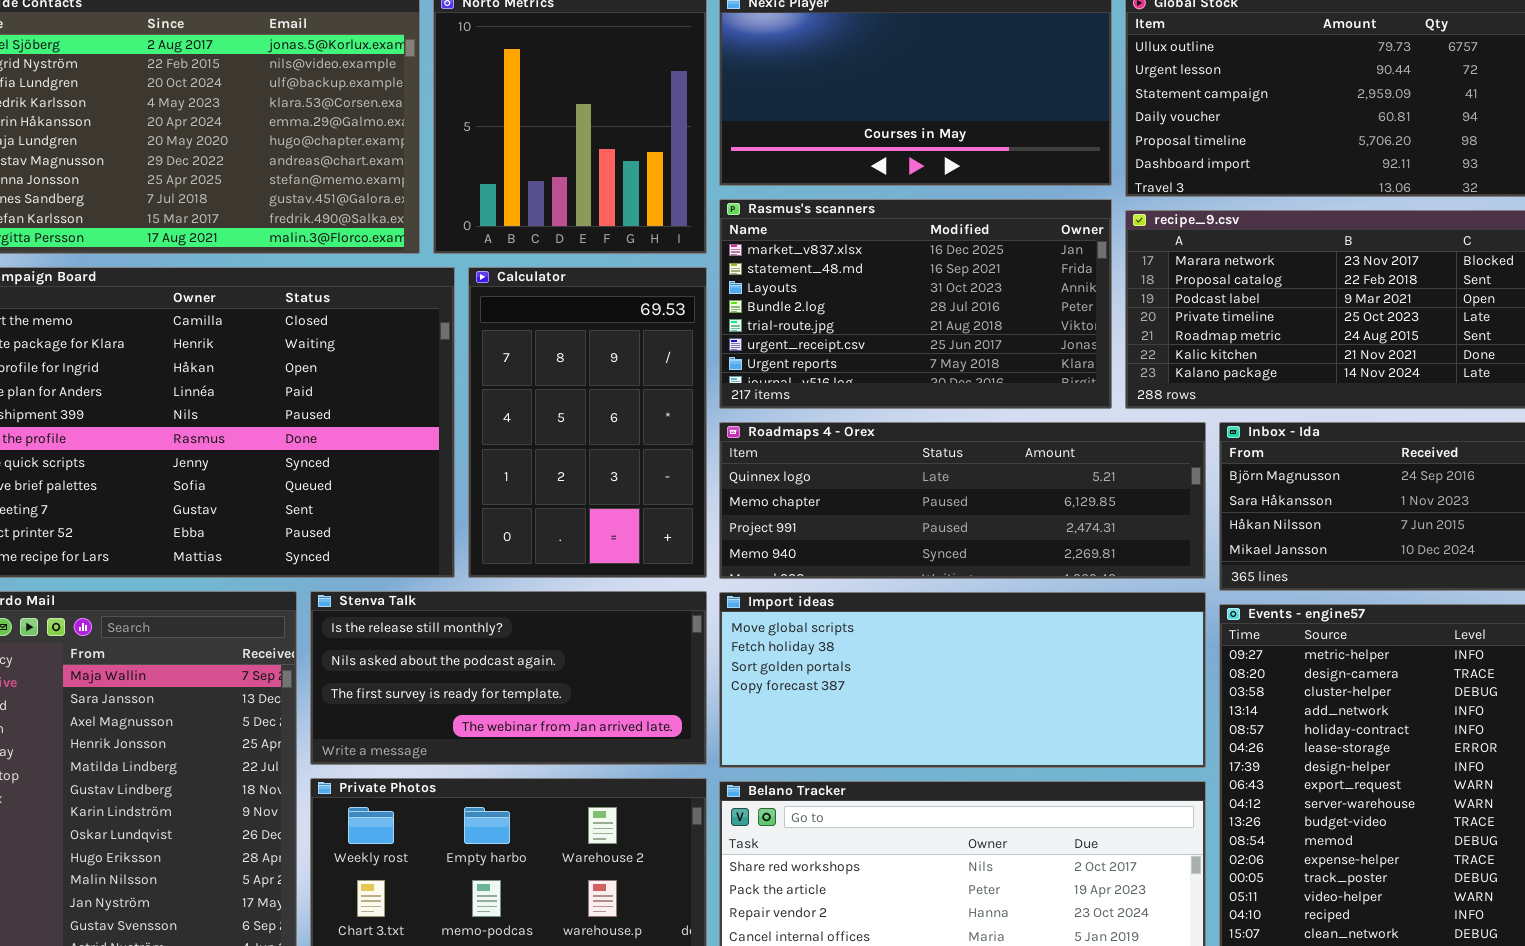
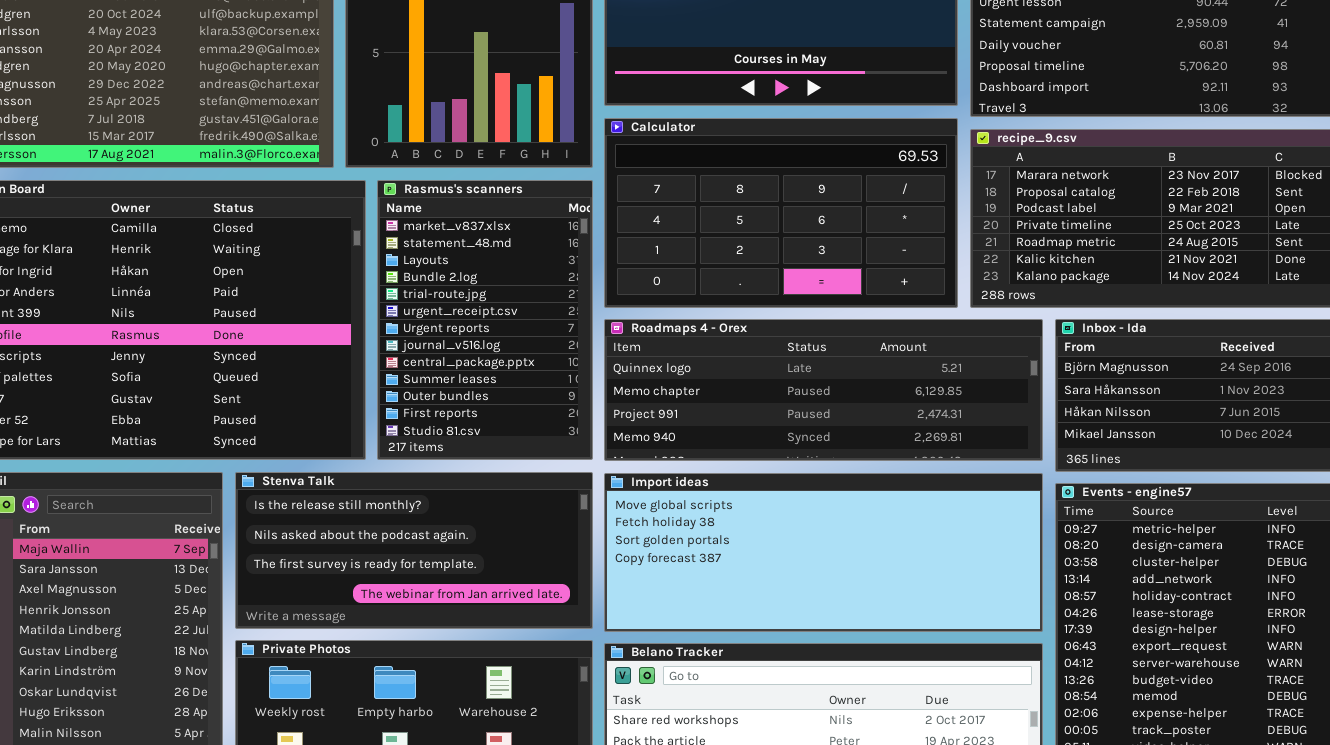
Rasmus's scanners: [719,199,1112,409] -> [377,180,593,460], moved, resized
Calculator: [468,267,707,578] -> [604,118,958,308], moved, resized

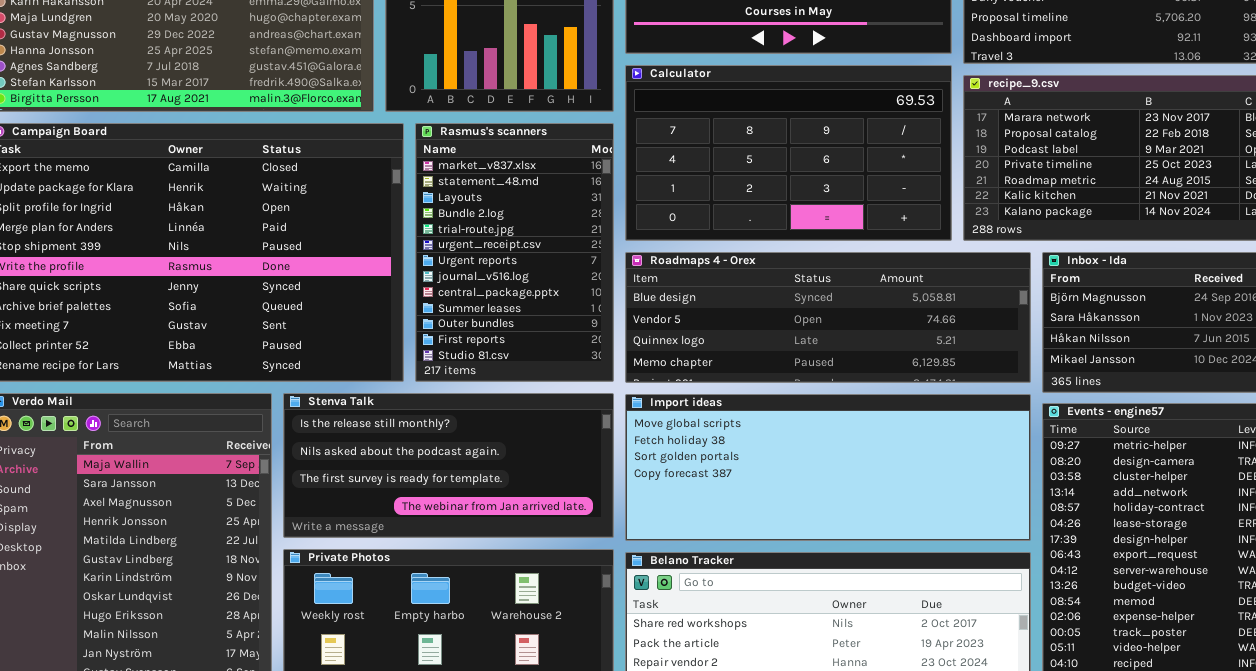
Roadmaps 4 - Orex: [604,319,1043,461] -> [625,252,1031,383], scrolled up 2 rows

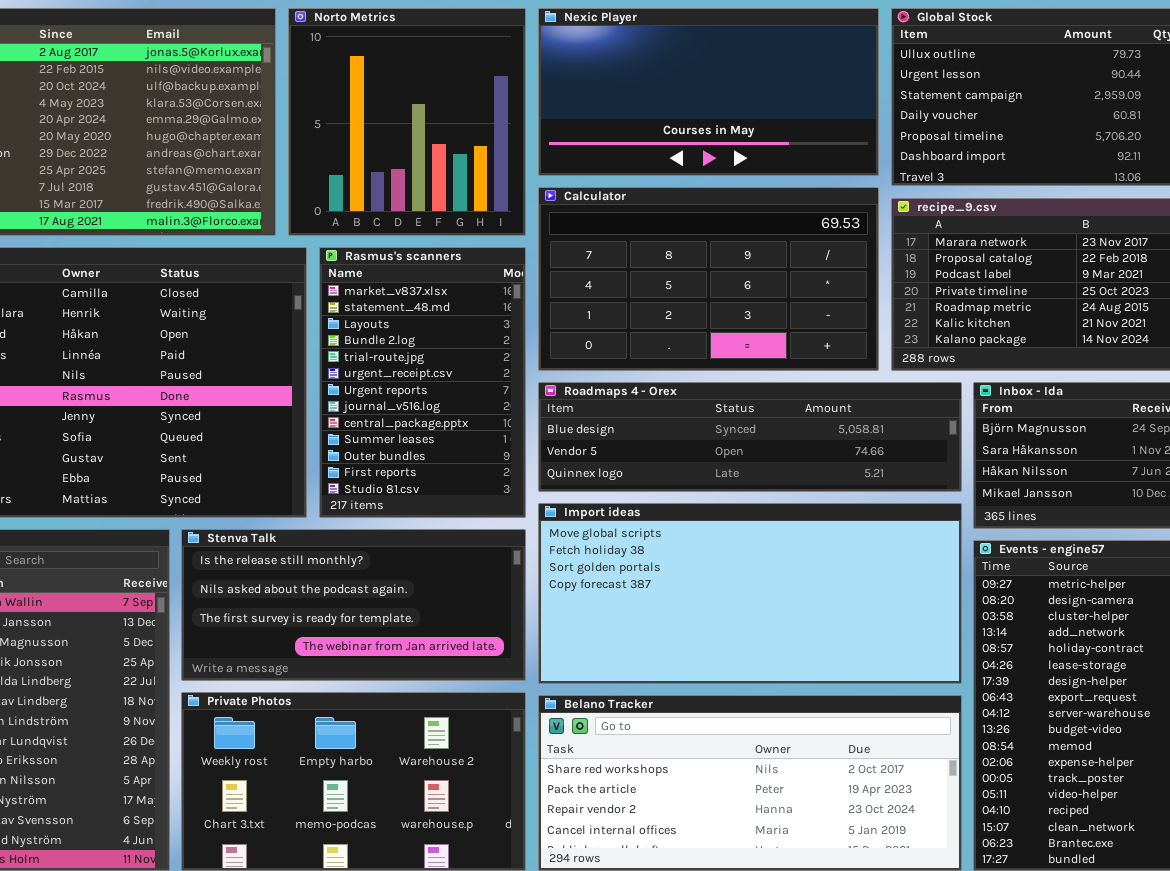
Roadmaps 4 - Orex: [625,252,1031,383] -> [538,382,962,492], resized
Import ideas: [625,394,1031,541] -> [538,503,962,684], resized

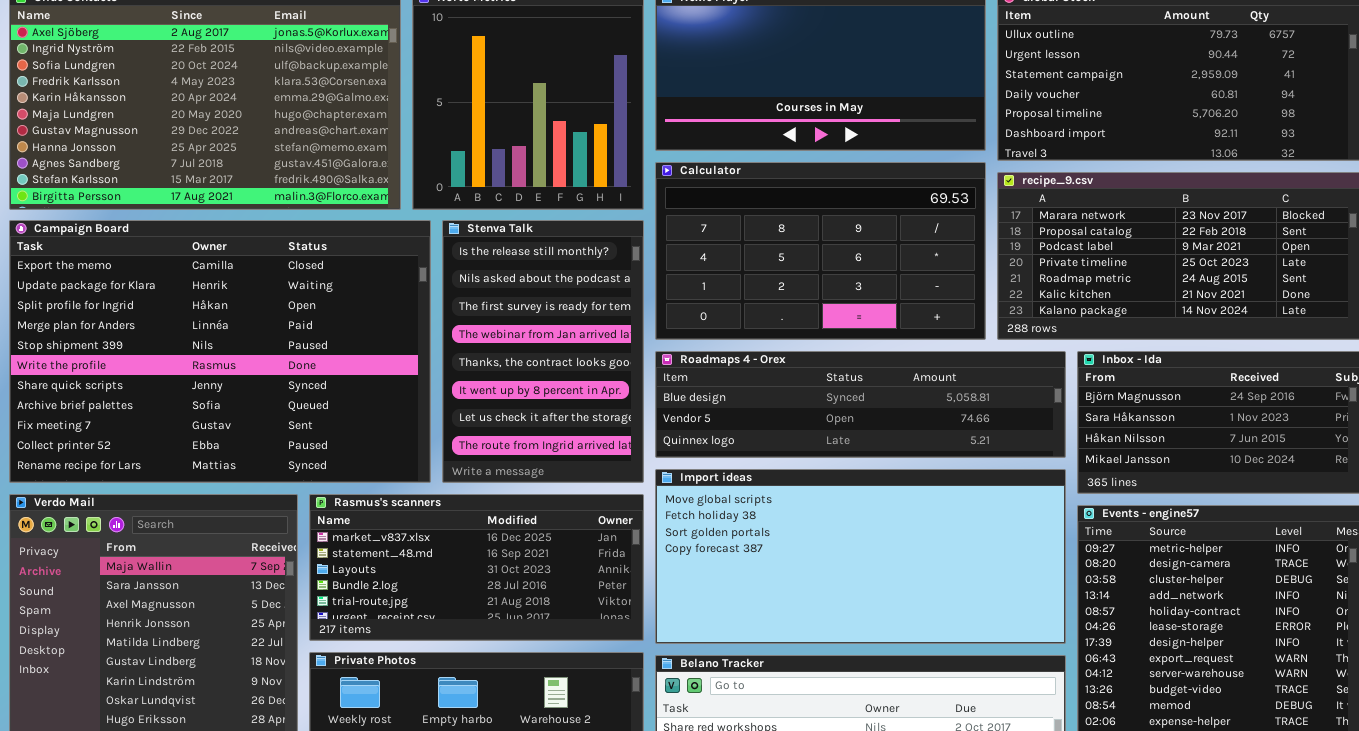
Rasmus's scanners: [319,247,526,518] -> [309,494,644,641], moved, resized
Stenva Talk: [181,529,526,681] -> [442,220,644,483], moved, resized

